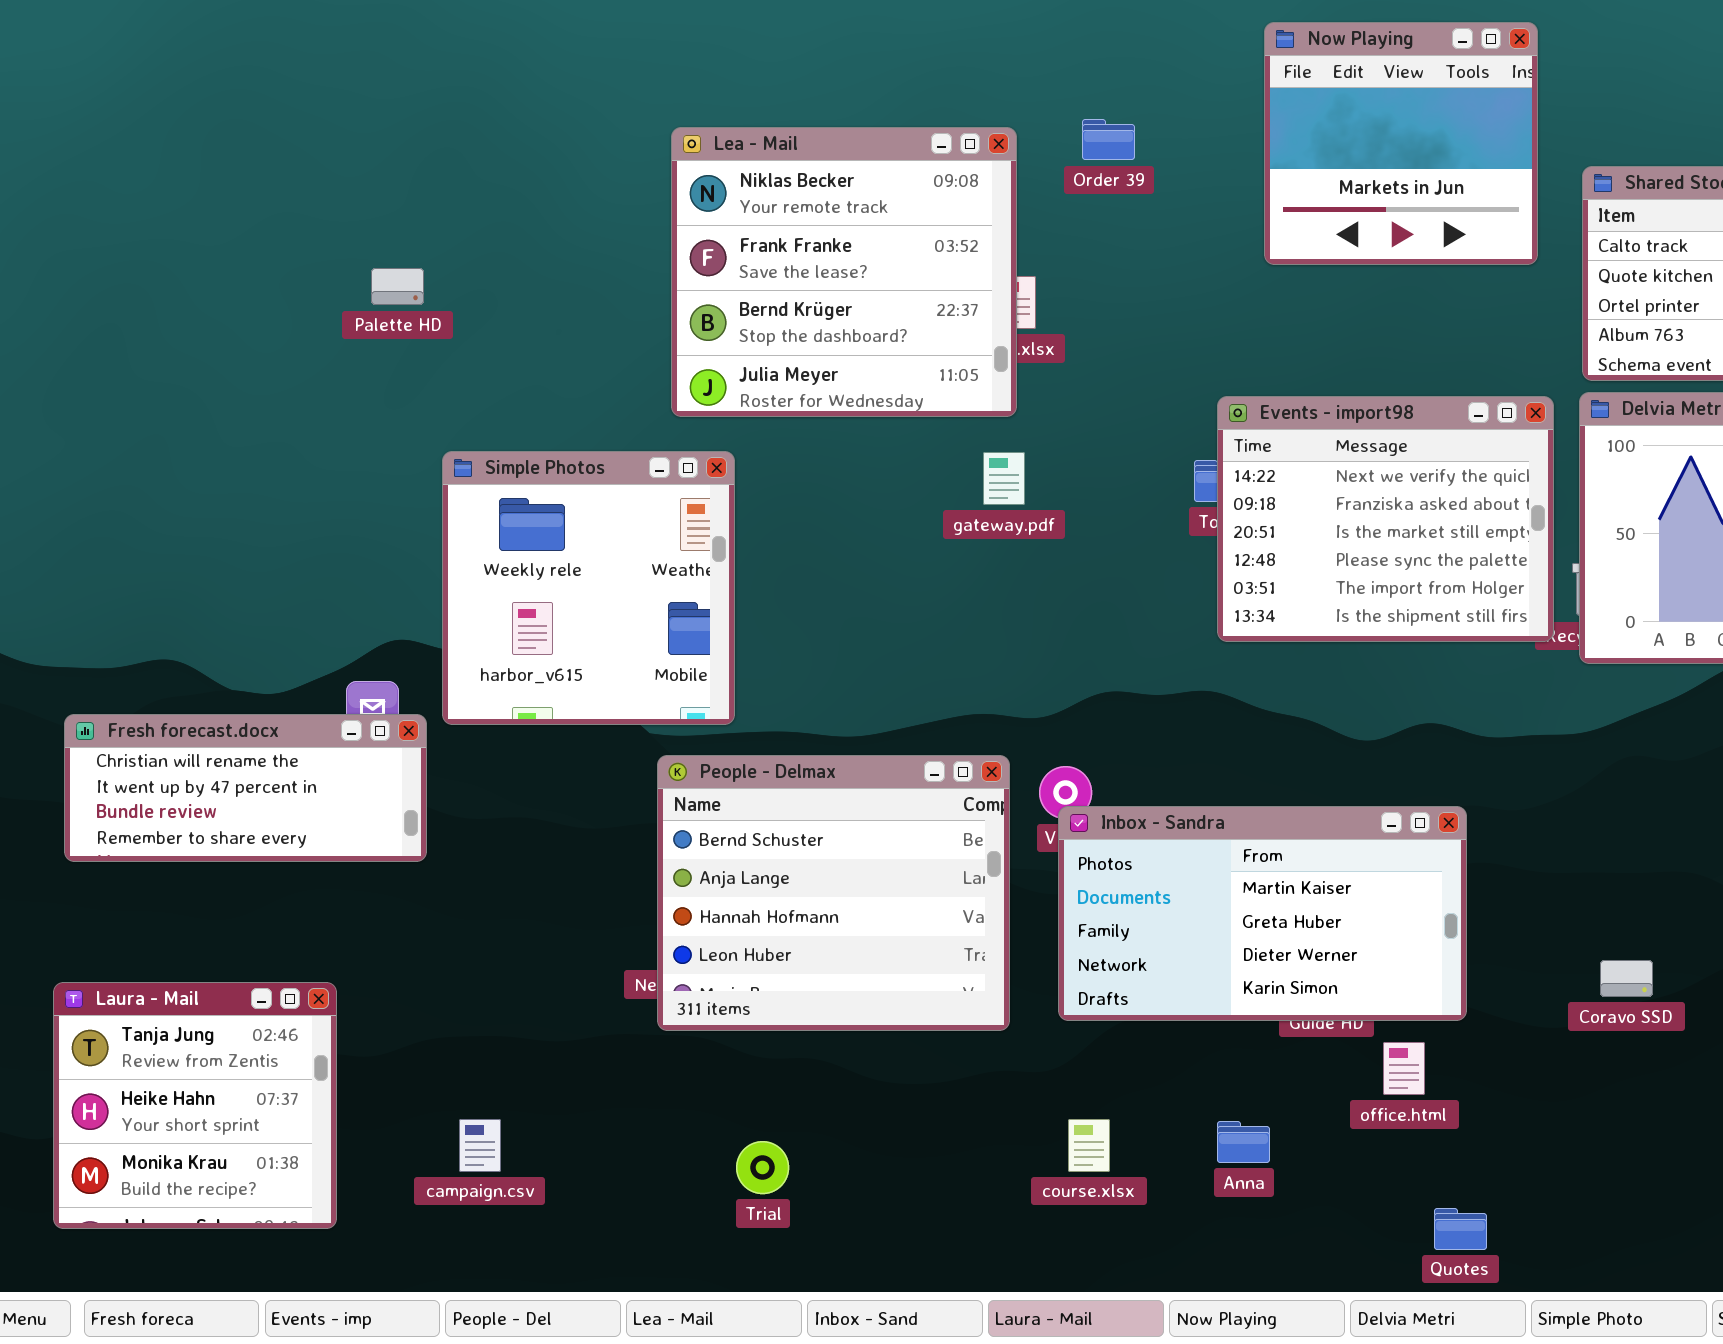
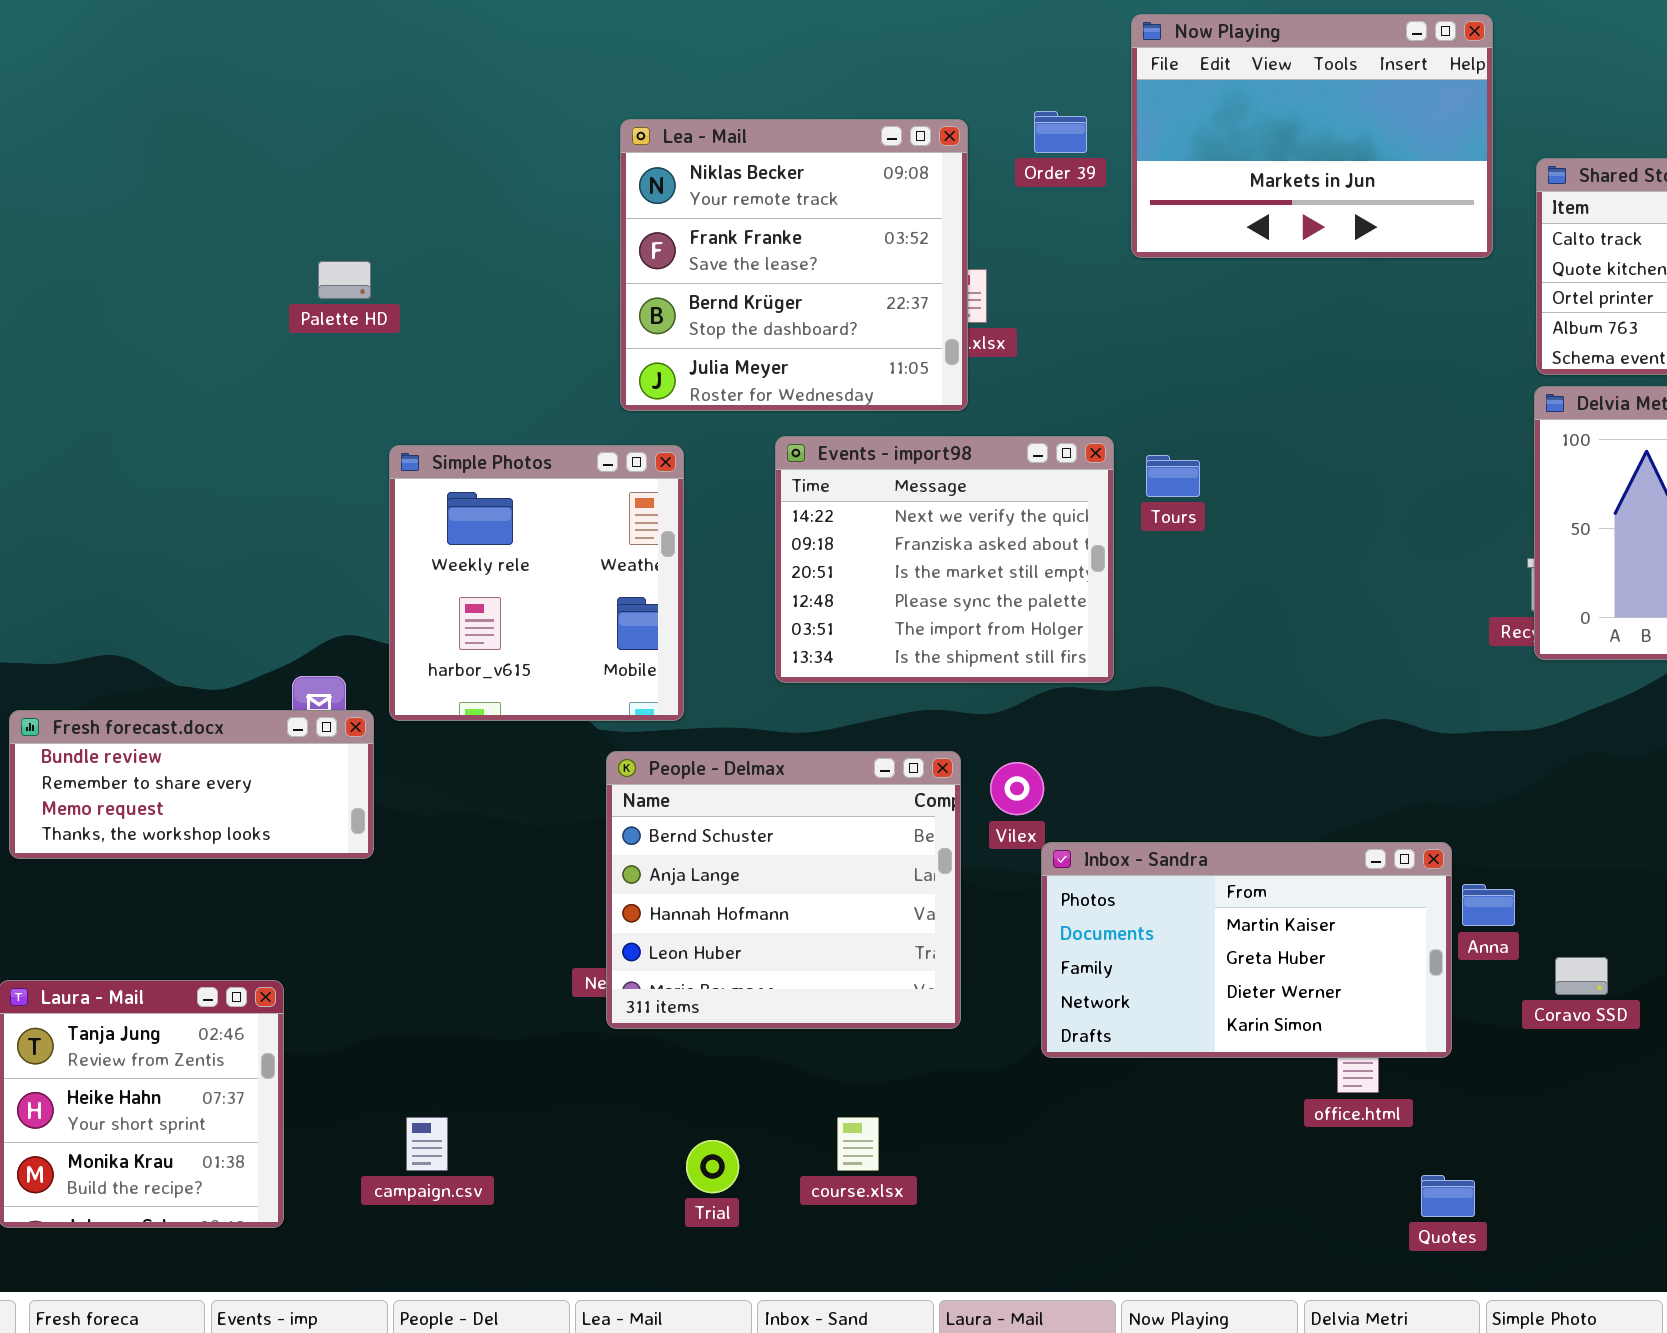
Now Playing: [1264,22,1538,265] -> [1131,14,1493,258], resized
Events - import98: [1217,396,1554,642] -> [775,436,1114,683], moved
Fresh forecast.docx: [64,714,427,862] -> [9,710,374,859], scrolled down 2 rows
Inbox - Sandra: [1058,806,1467,1021] -> [1041,842,1452,1058], moved
course.xlsx: [1068,1119,1110,1172] -> [837,1117,879,1171], moved
Anna: [1217,1121,1270,1163] -> [1462,884,1515,926], moved
Quotes: [1434,1208,1487,1250] -> [1421,1175,1475,1217], moved

